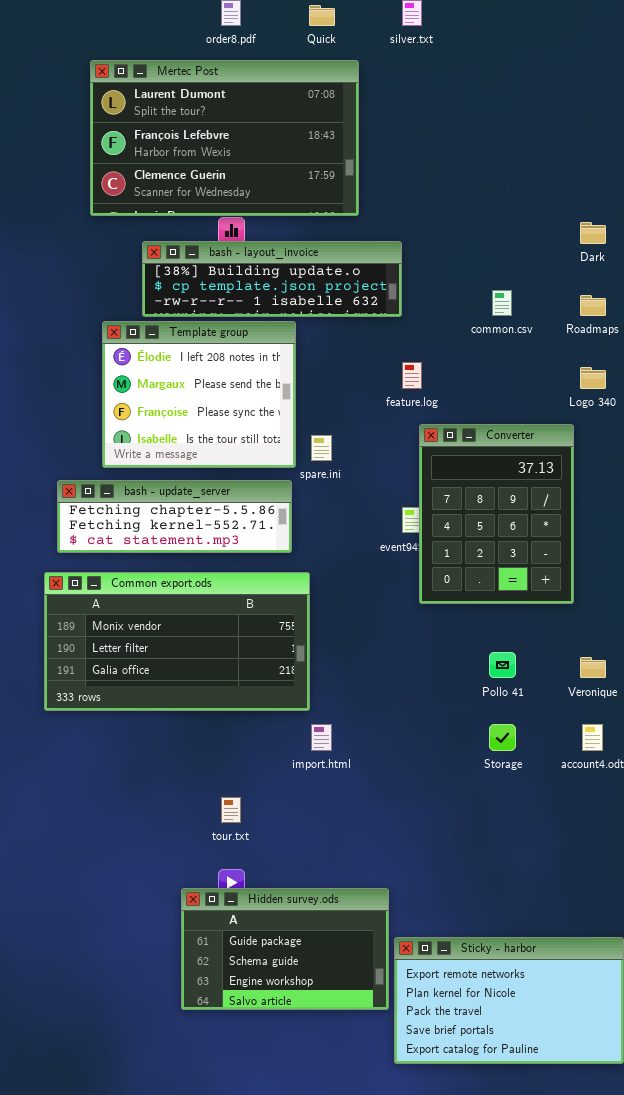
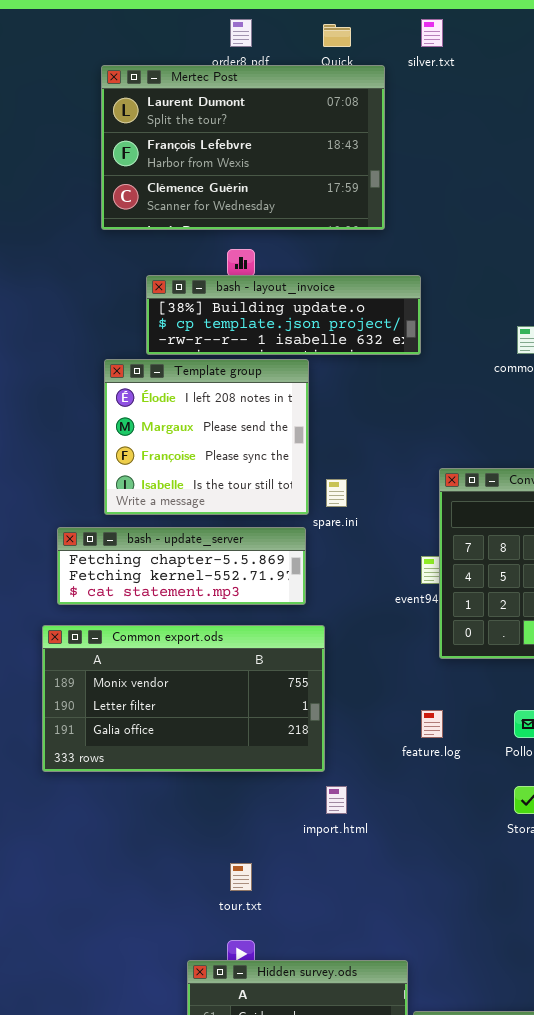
Mertec Post: [90,60,359,216] -> [101,65,385,230], moved
feature.log: [402,362,422,389] -> [421,710,443,738], moved

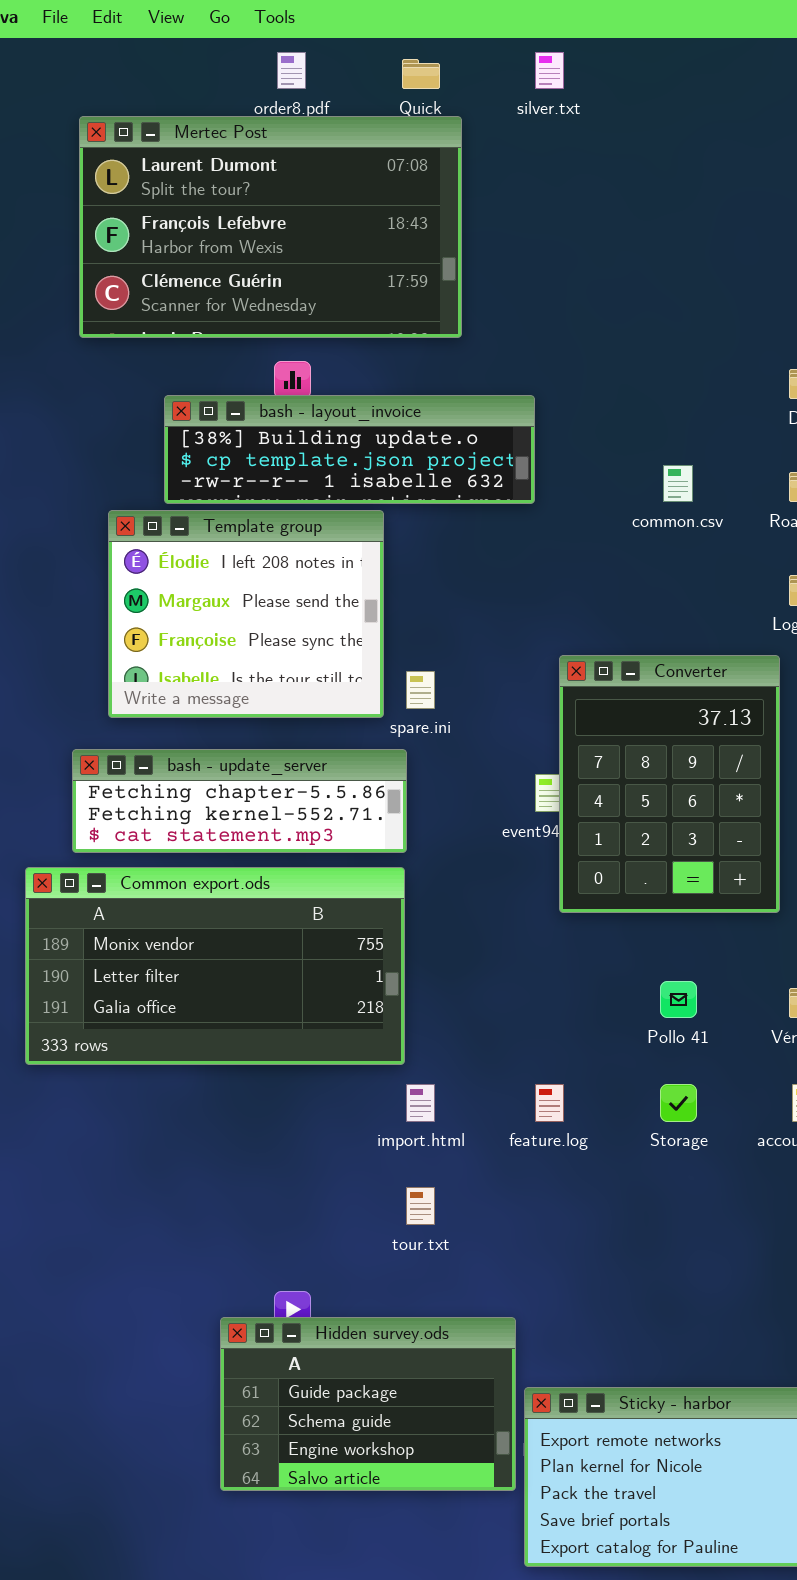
Mertec Post: [101,65,385,230] -> [79,116,462,338], moved
bash - update_server: [57,527,306,605] -> [72,749,407,853], moved
feature.log: [421,710,443,738] -> [535,1084,564,1122], moved
tour.txt: [230,863,252,891] -> [406,1187,435,1225], moved

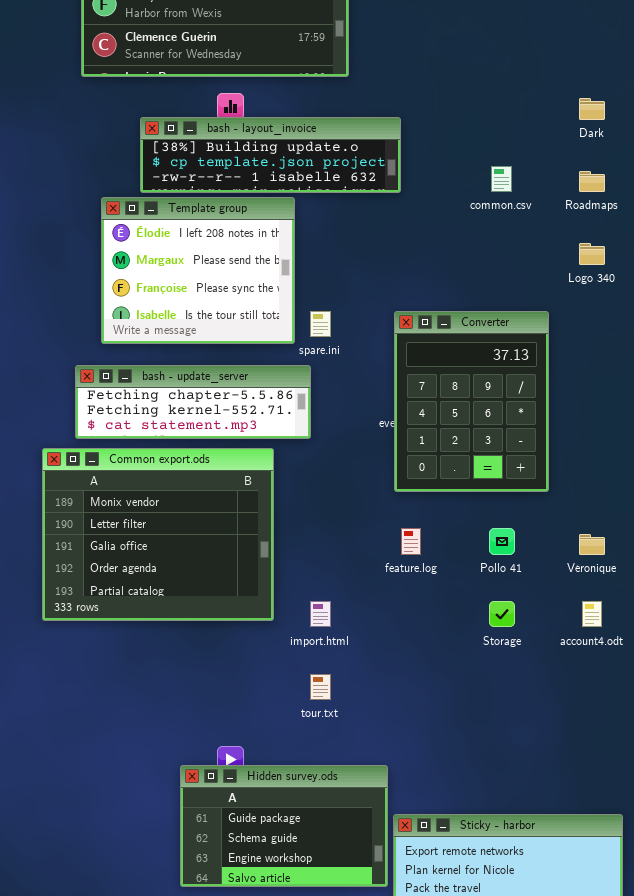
Converter: [559,655,780,913] -> [394,311,549,492], moved
Common export.ods: [25,867,405,1065] -> [42,448,274,621], resized
feature.log: [535,1084,564,1122] -> [401,528,421,555], moved

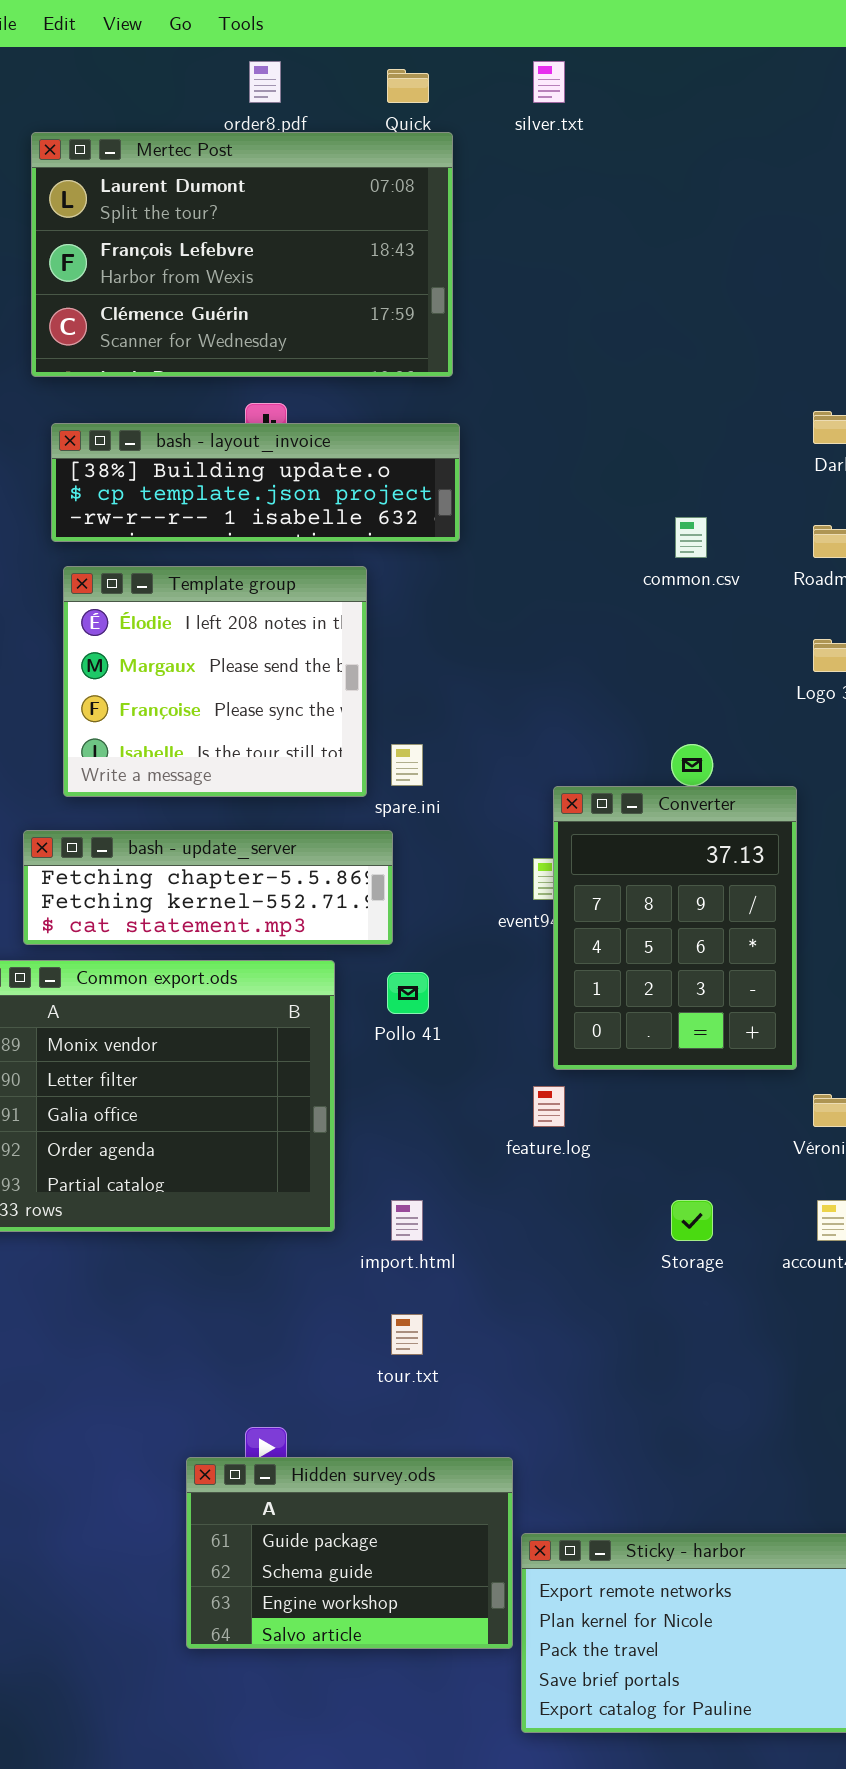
bash - layout_invoice: [140,117,401,193] -> [51,423,460,542], moved
Converter: [394,311,549,492] -> [553,786,797,1070], moved
Pollo 41: [489,528,515,555] -> [387,972,429,1014], moved

